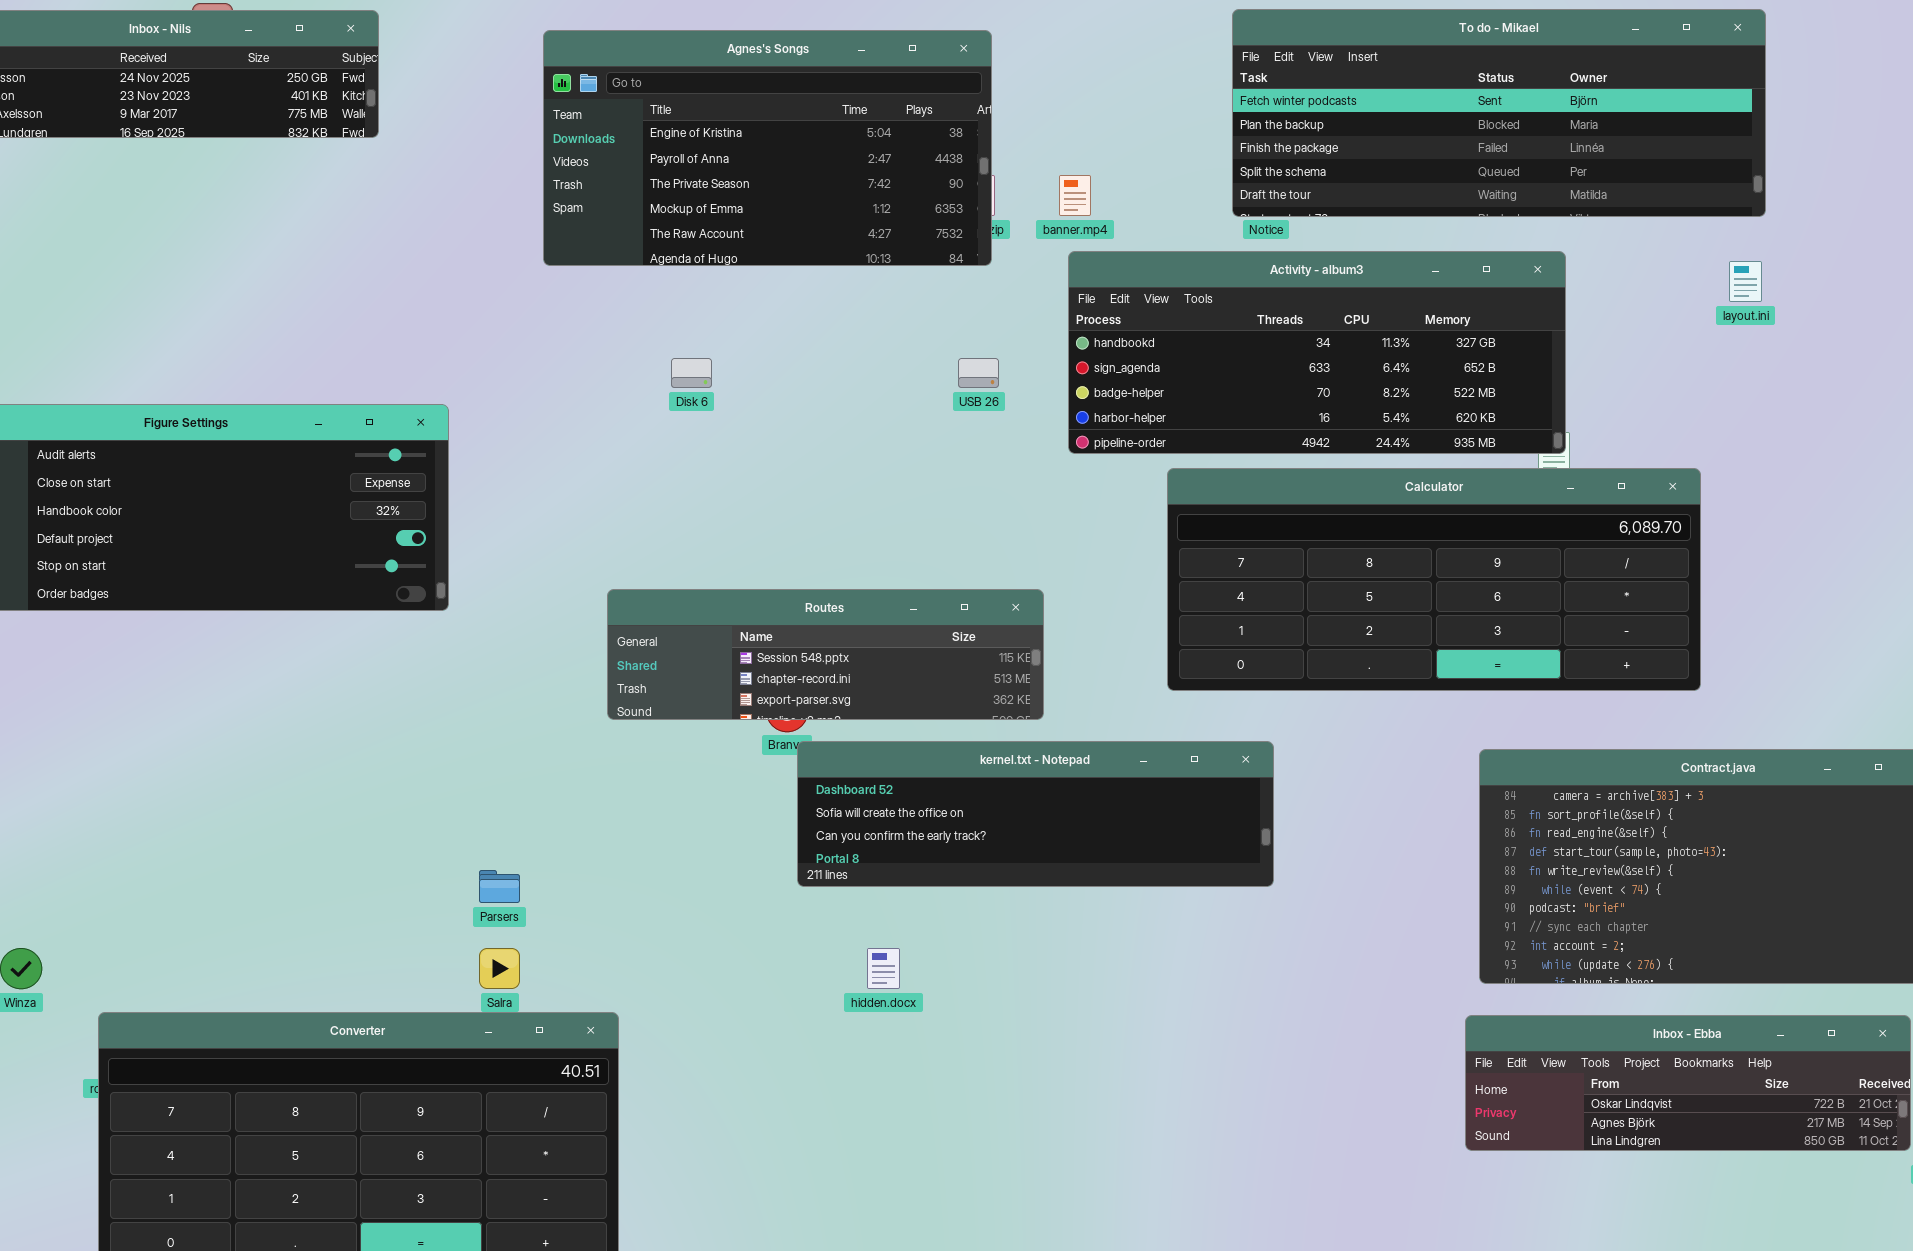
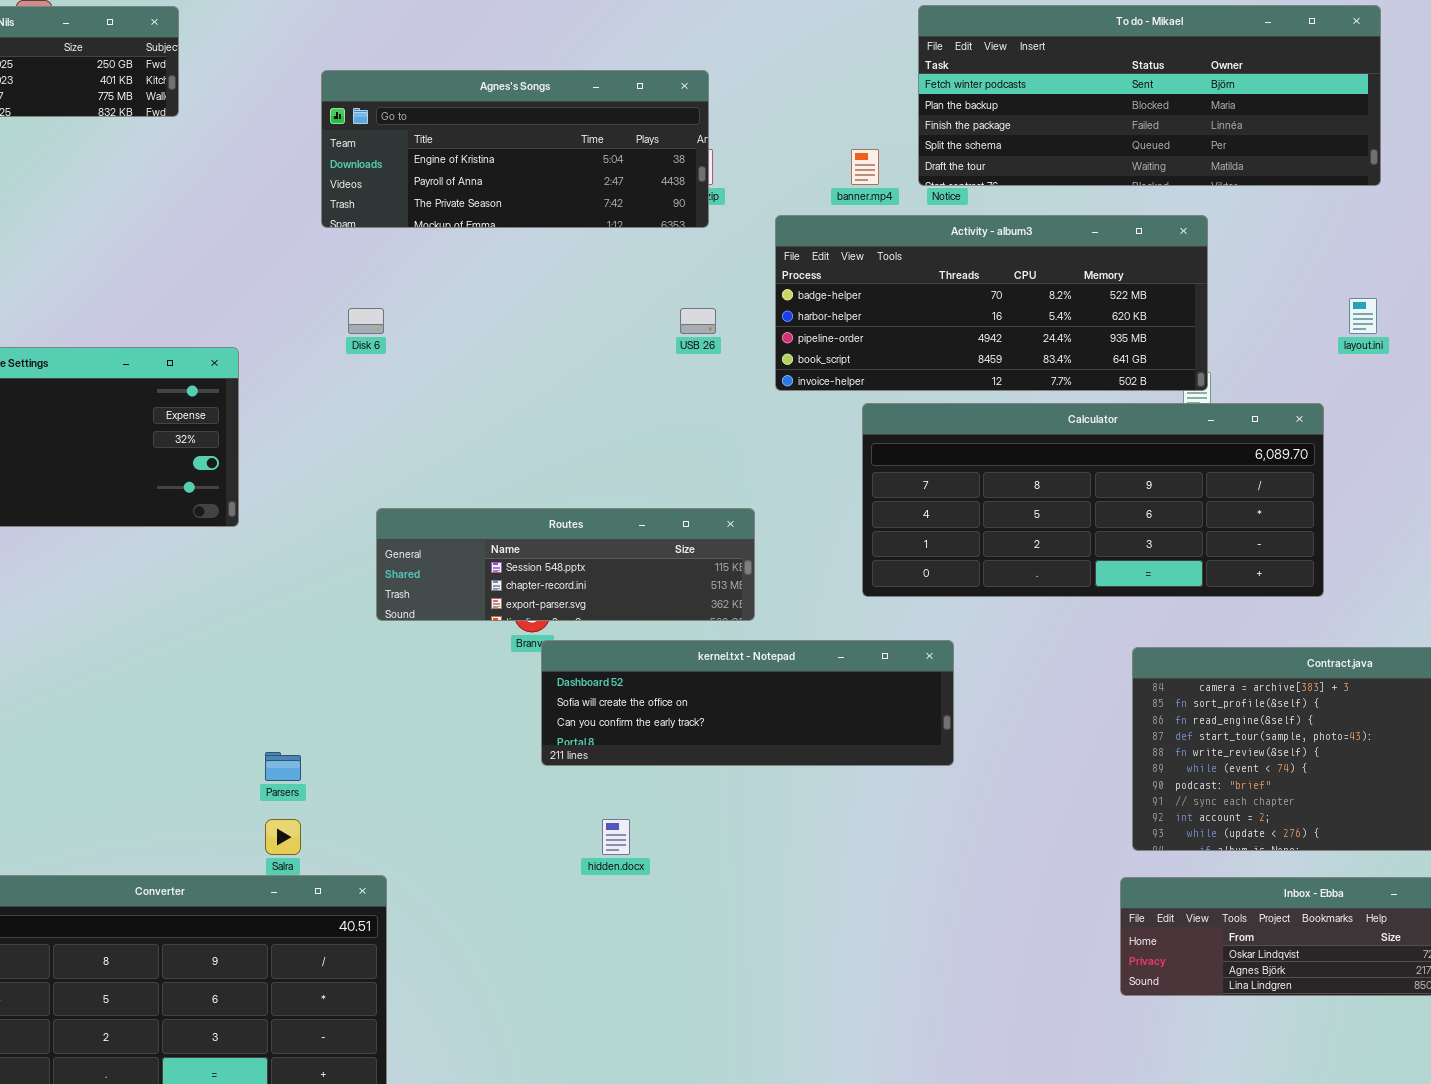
Agnes's Songs: [543,30,992,266] -> [321,70,709,228], resized
banner.mp4: [1059,175,1091,216] -> [851,149,879,185], moved
Activity - album3: [1068,251,1566,454] -> [775,215,1208,391], scrolled down 2 rows
layout.ini: [1729,261,1762,302] -> [1349,298,1377,334], moved
Disk 6: [671,358,712,388] -> [348,308,384,334], moved

